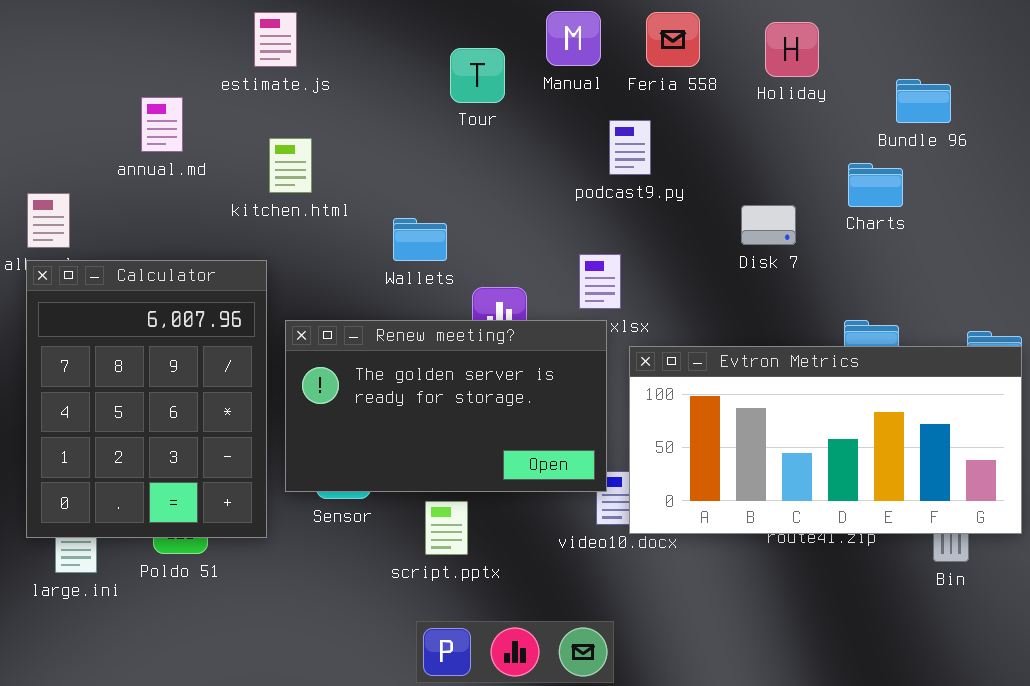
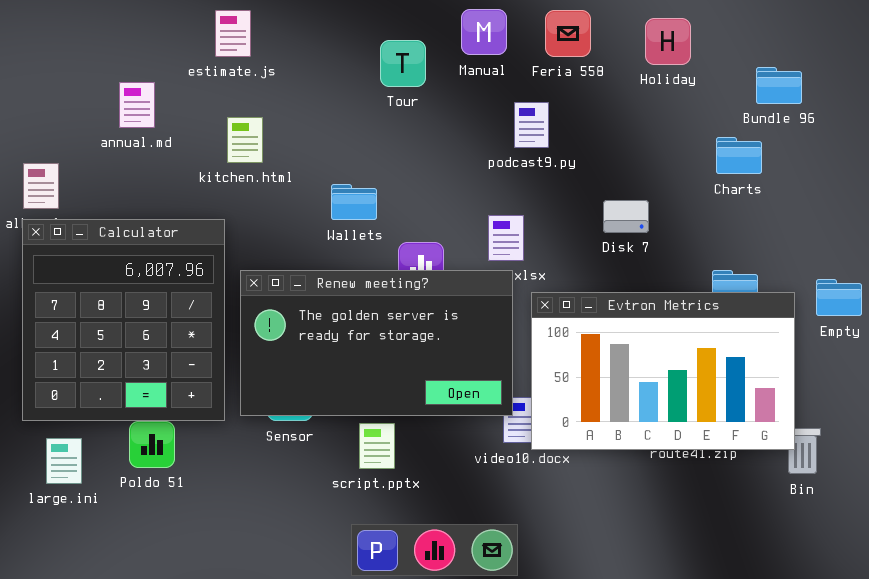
Disk 7: [741,205,796,245] -> [603,200,649,233], moved
Calculator: [26,260,267,538] -> [22,219,225,421], resized
Evtron Metrics: [629,346,1022,534] -> [531,292,795,450], resized

